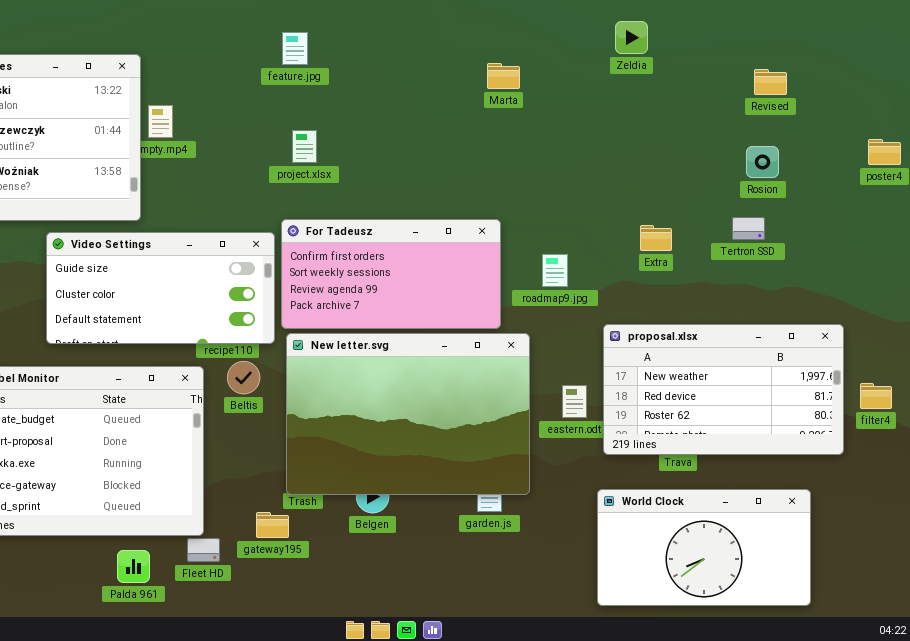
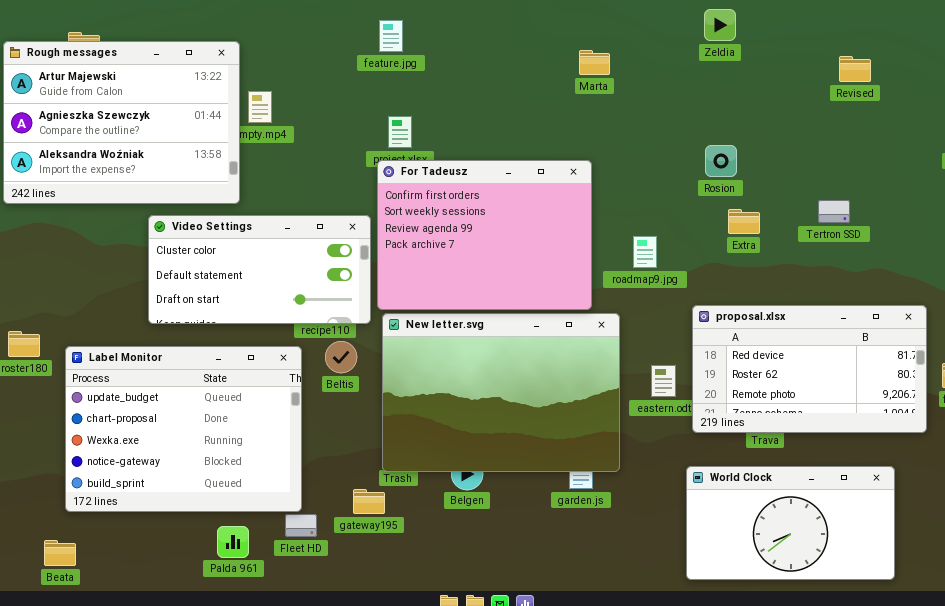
Rosion: [746,146,779,178] -> [705,145,737,177], moved
For Tadeusz: [281,219,501,329] -> [377,160,592,310], resized
Video Settings: [46,232,275,344] -> [148,215,371,324], scrolled down 1 row
proposal.xlsx: [603,324,844,455] -> [692,305,927,433], scrolled down 1 row

